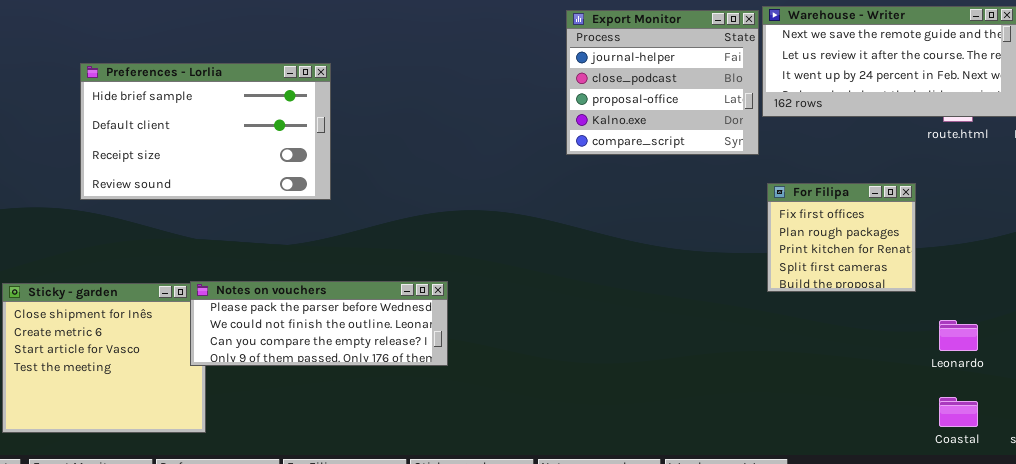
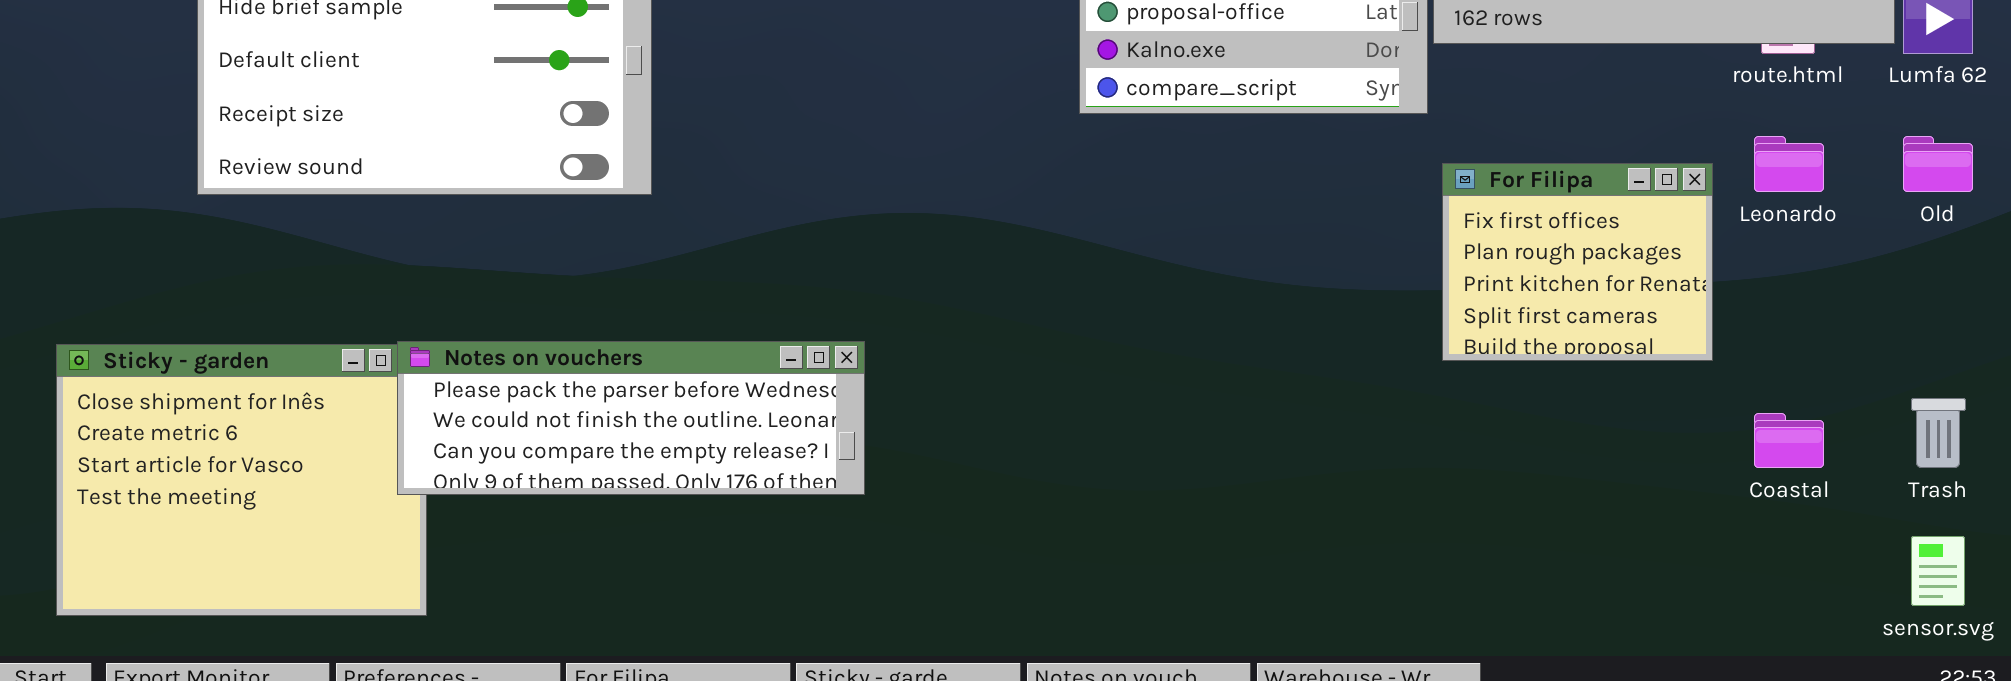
Leonardo: [939,320,978,351] -> [1754,136,1824,192], moved
Coastal: [939,397,978,427] -> [1754,413,1824,468], moved

